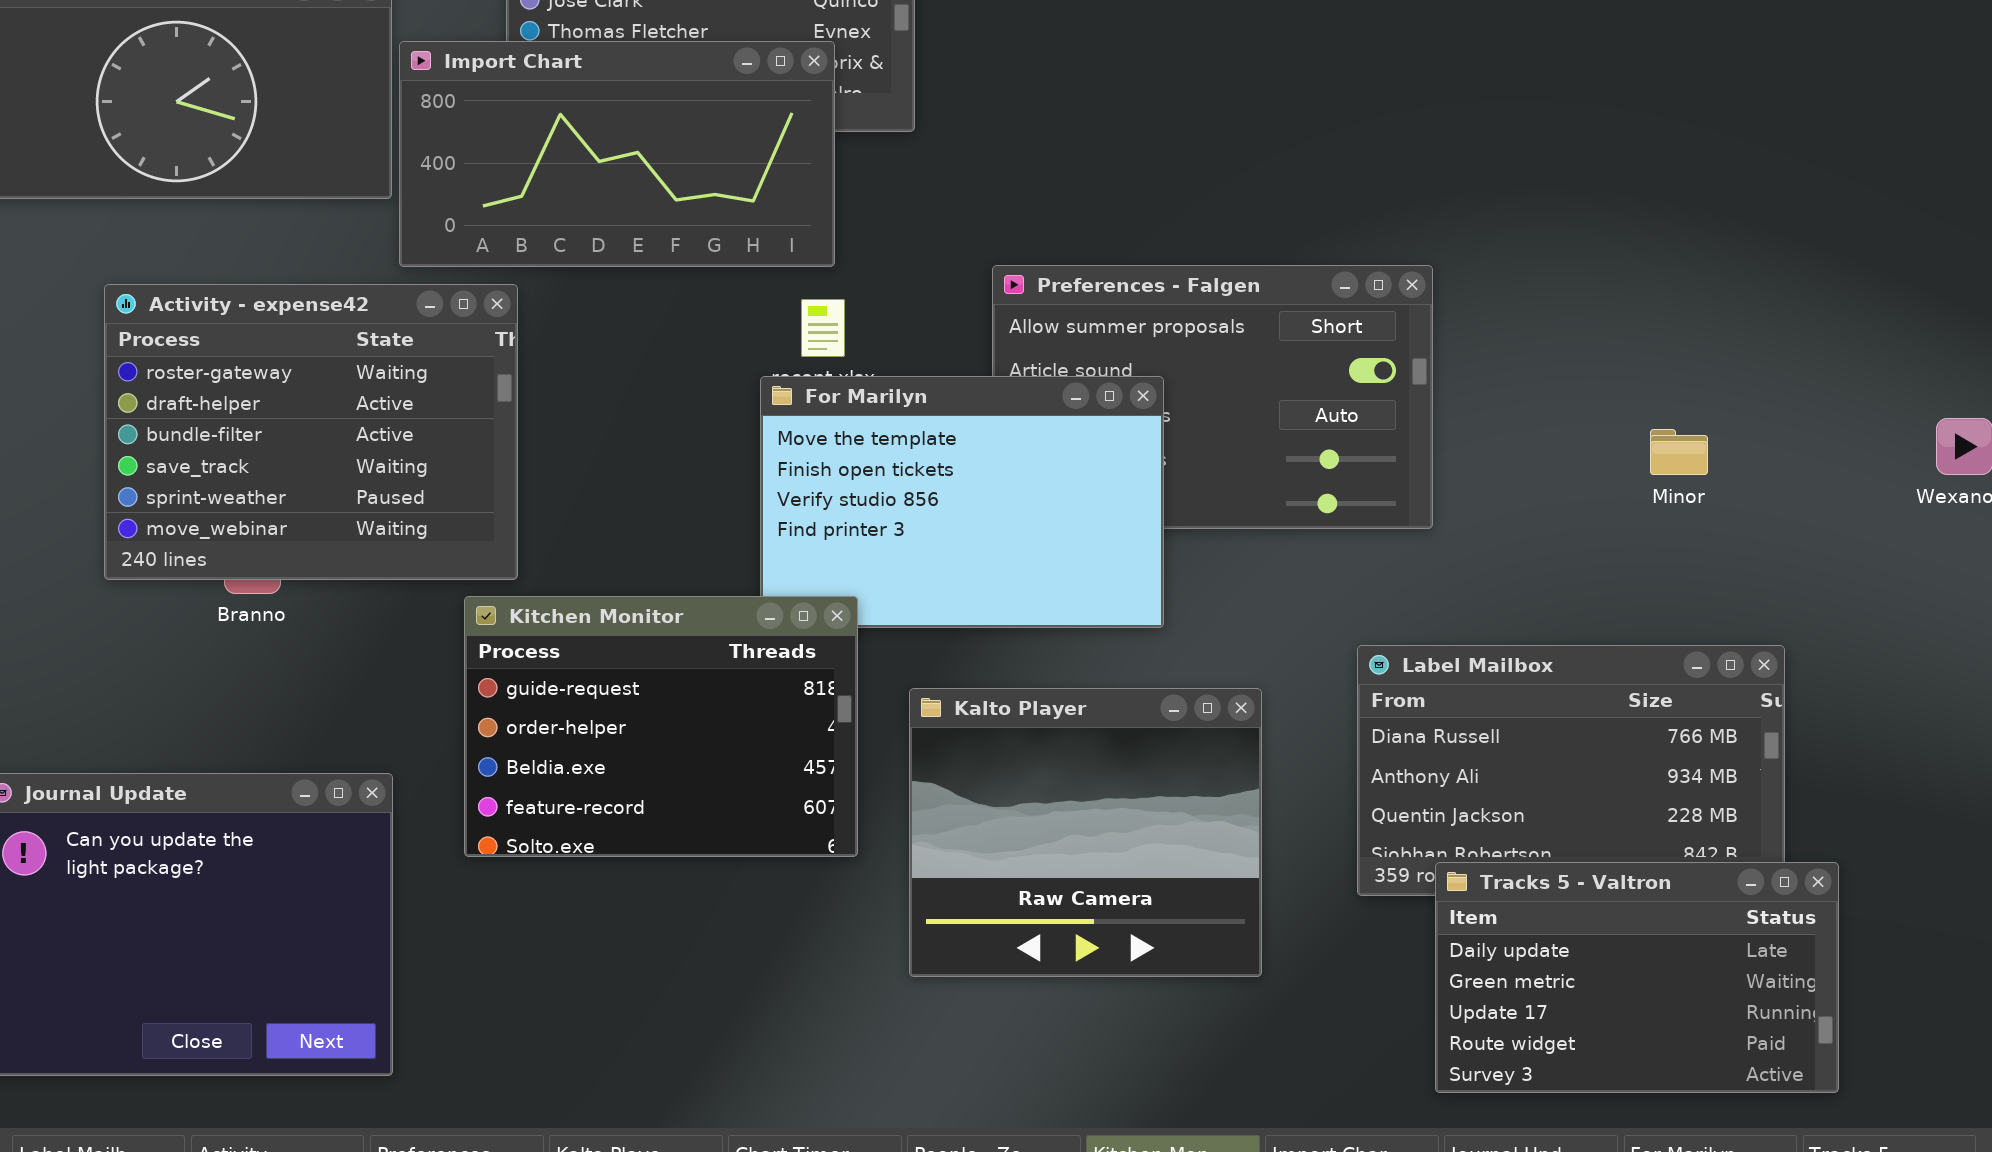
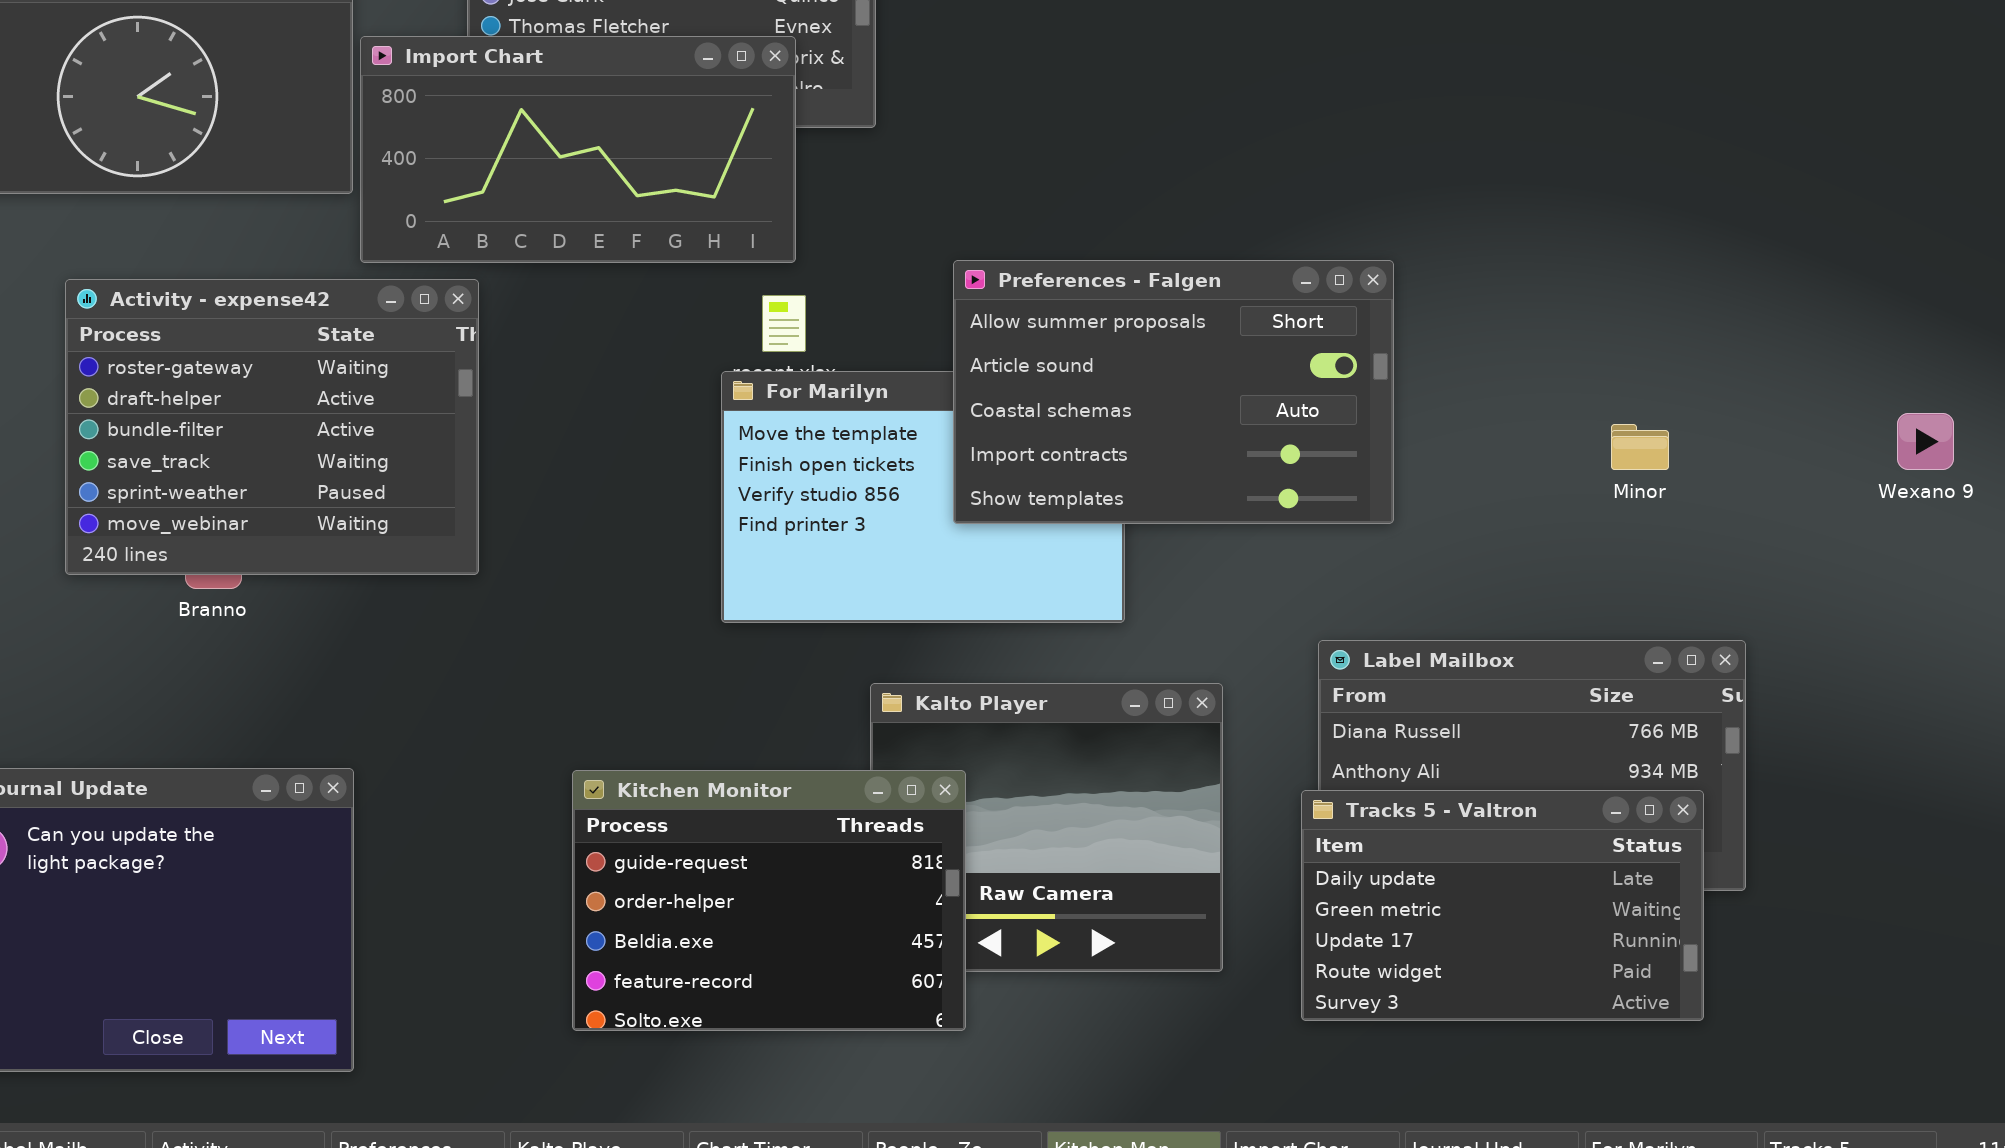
Preferences - Falgen: [992,265,1433,529] -> [953,260,1394,524], raised
Kitchen Monitor: [464,596,858,857] -> [572,770,966,1031], moved
Tracks 5 - Valtron: [1435,862,1839,1093] -> [1301,790,1704,1021], moved

